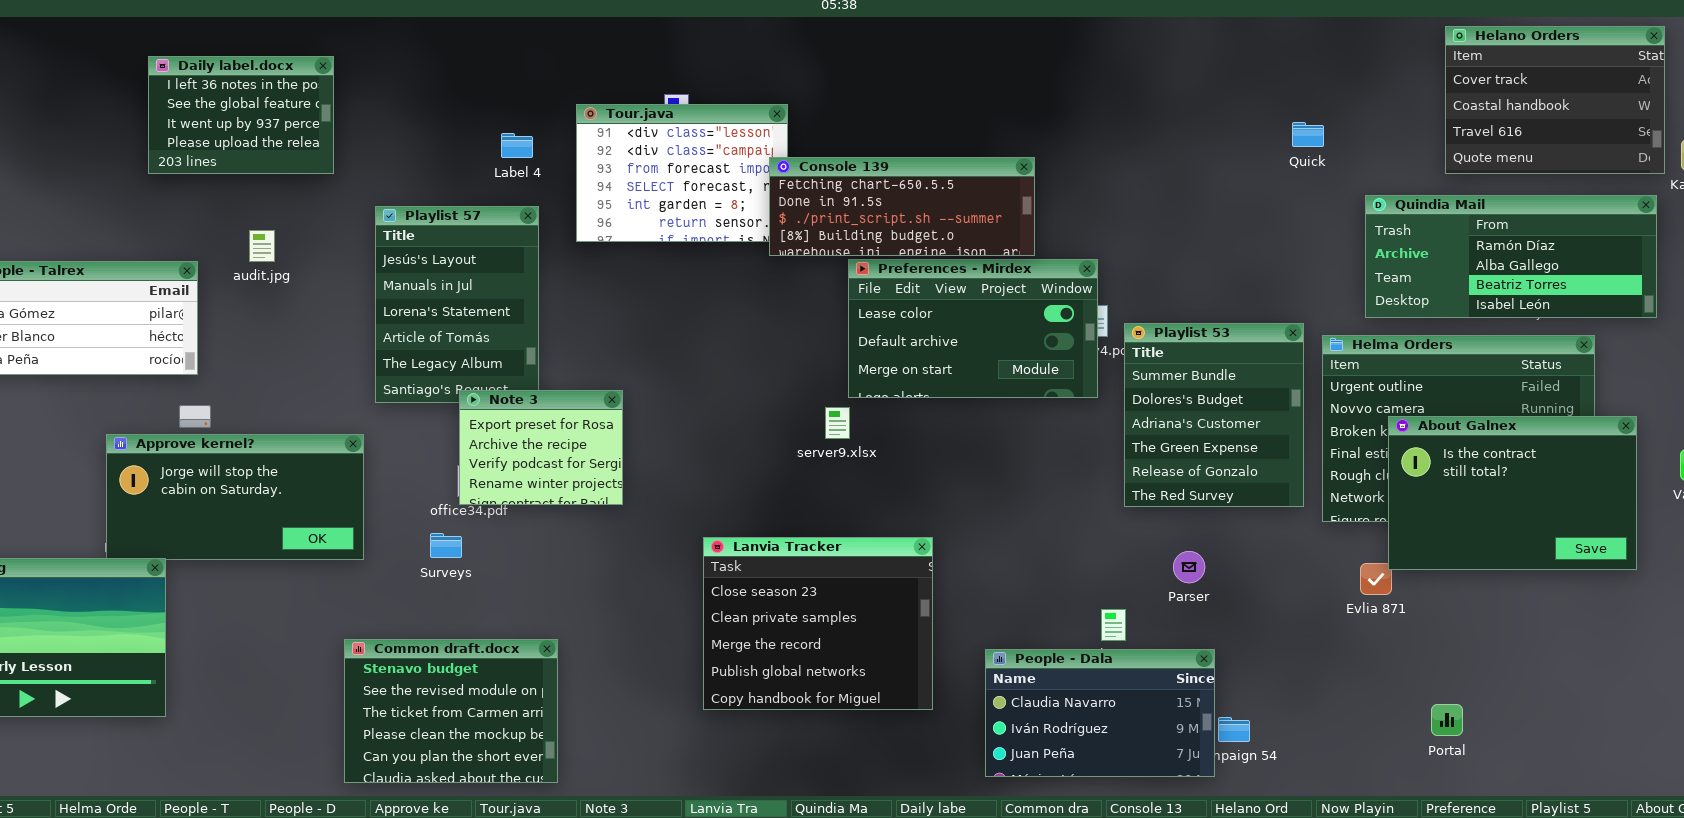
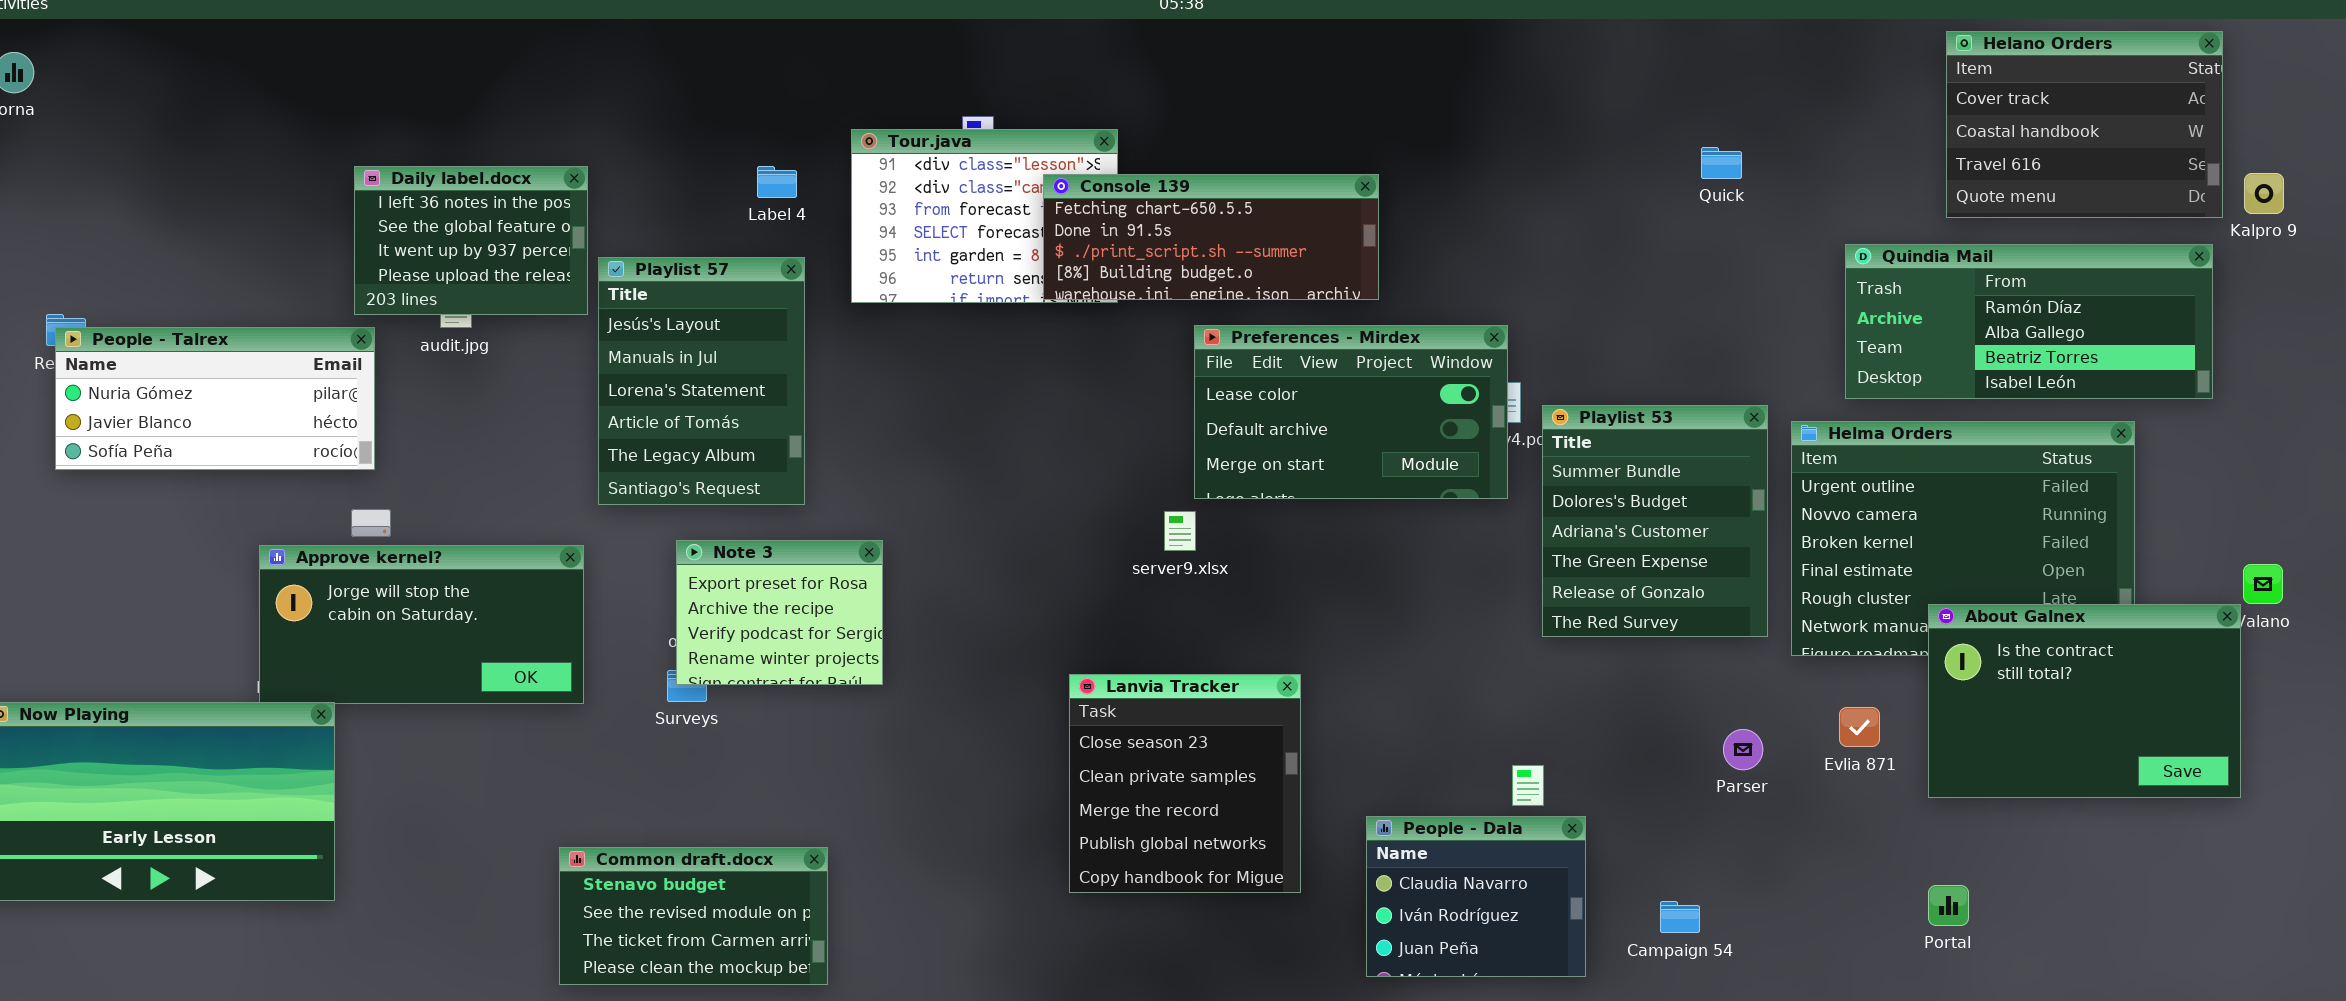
Daily label.docx: [148,56,334,174] -> [354,166,588,315], moved
Quick: [1292,122,1324,147] -> [1701,147,1742,179], moved
Console 139: [769,157,1035,256] -> [1043,174,1379,300], moved
Note 3: [459,390,623,505] -> [676,540,883,685], moved
About Galnex: [1388,416,1637,570] -> [1928,604,2241,798], moved
Lanvia Tracker: [703,537,933,710] -> [1069,674,1301,893], resized
Parser: [1173,551,1205,583] -> [1723,729,1763,770], moved
Common draft.docx: [344,639,558,783] -> [559,847,828,985], resized
People - Dala: [985,649,1215,777] -> [1366,816,1586,977], resized

